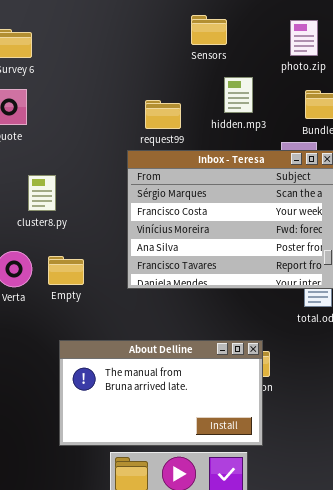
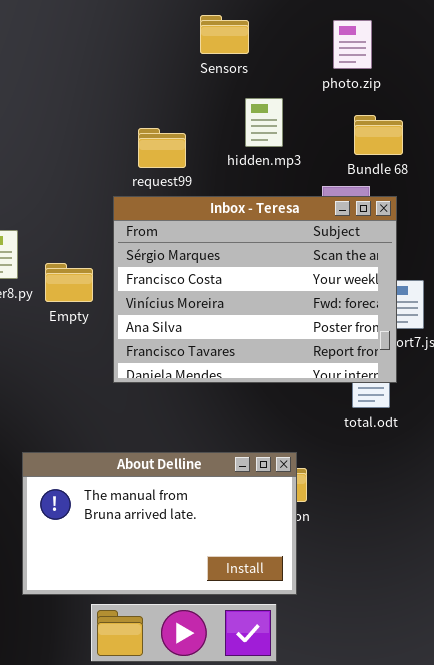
Empty: [48,256,84,285] -> [45,263,93,302], moved

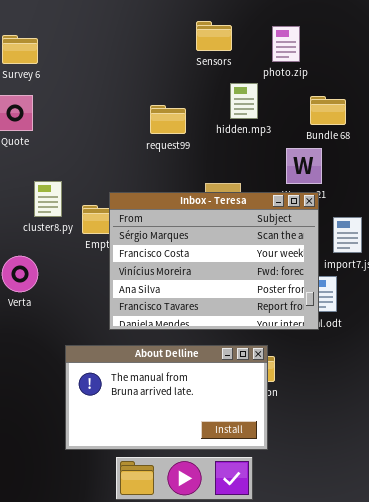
photo.zip: [333,20,372,69] -> [272,26,300,62], moved
Inbox - Teresa: [113,196,397,383] -> [109,192,319,330], moved

